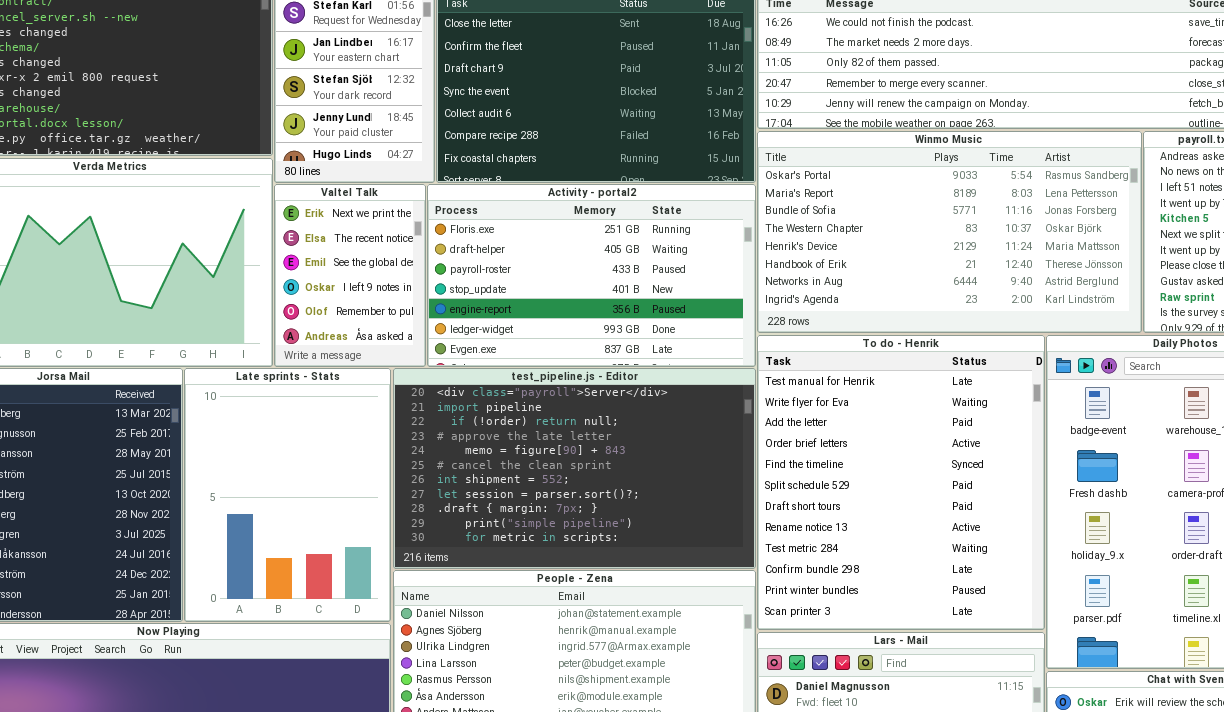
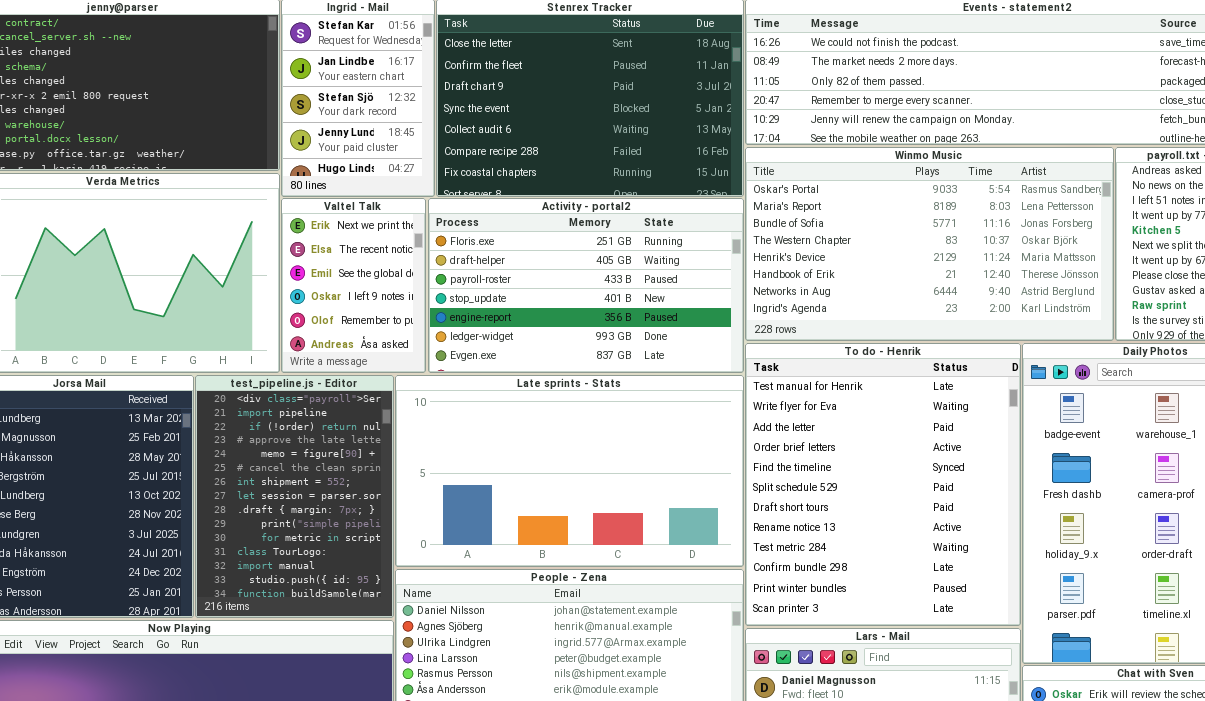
Late sprints - Stats: [184,368,391,622] -> [395,375,744,567], moved, resized
test_pipeline.js - Editor: [393,368,756,569] -> [195,375,394,618], moved, resized

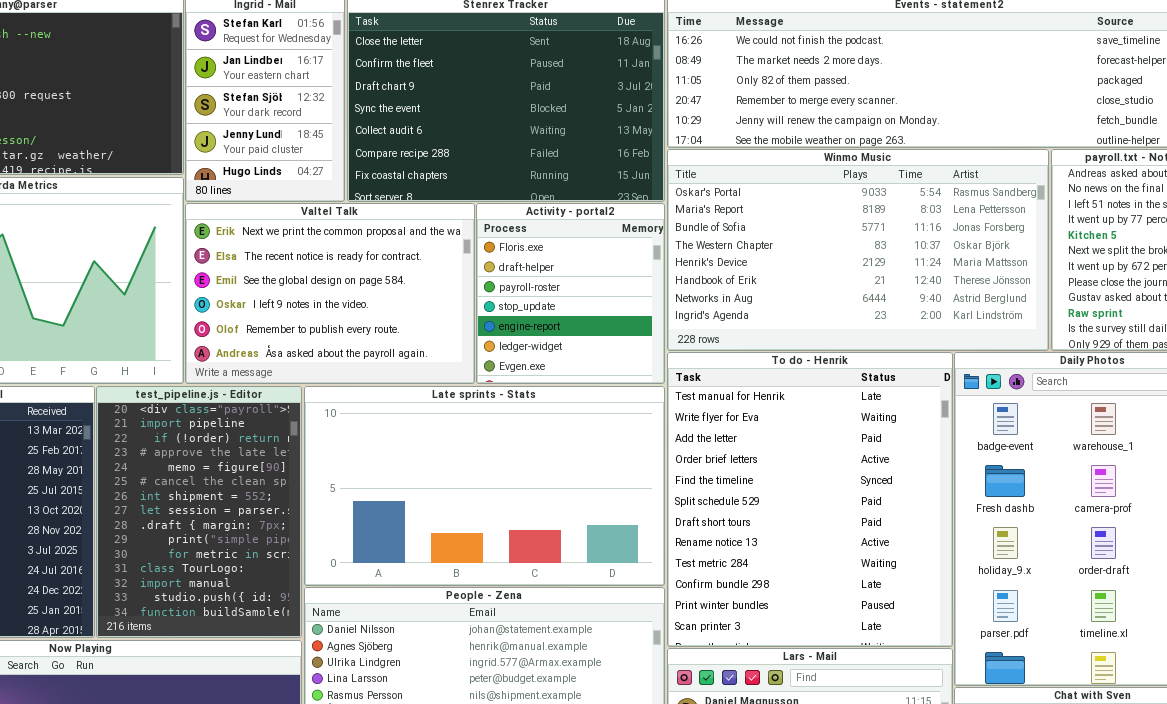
Valtel Talk: [281,198,426,373] -> [185,203,475,384], resized
Activity - portal2: [428,198,744,373] -> [476,203,665,384], resized

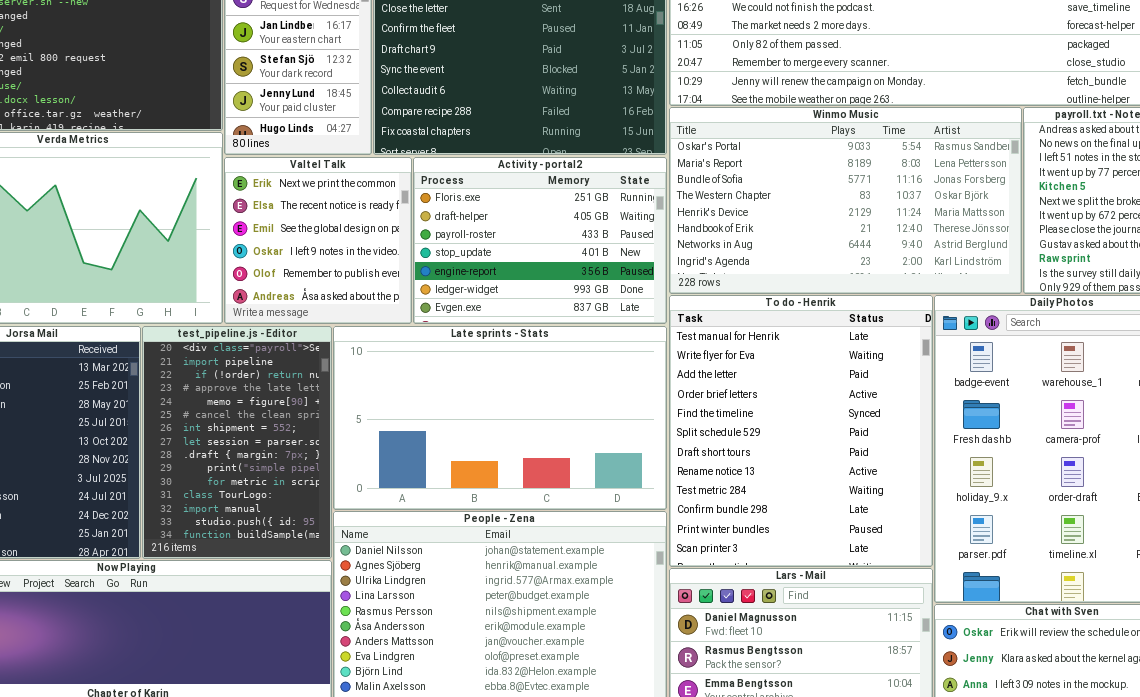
Valtel Talk: [185,203,475,384] -> [224,157,412,324], resized
Activity - portal2: [476,203,665,384] -> [413,157,667,324], resized

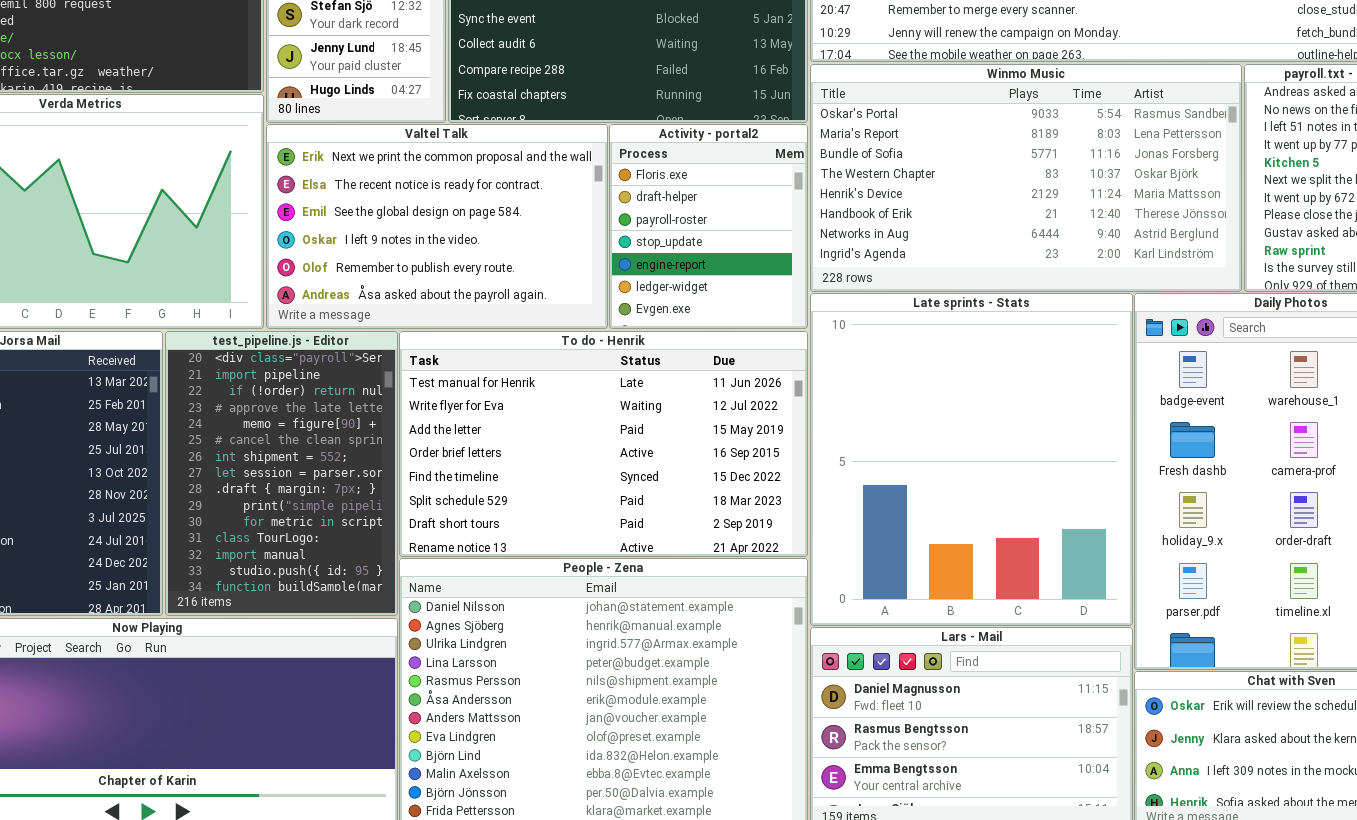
Valtel Talk: [224,157,412,324] -> [266,124,608,329], resized
Activity - portal2: [413,157,667,324] -> [609,124,808,329], resized
To do - Henrik: [669,295,933,567] -> [399,331,808,557], moved, resized
Late sprints - Stats: [333,326,667,510] -> [810,293,1133,626], moved, resized

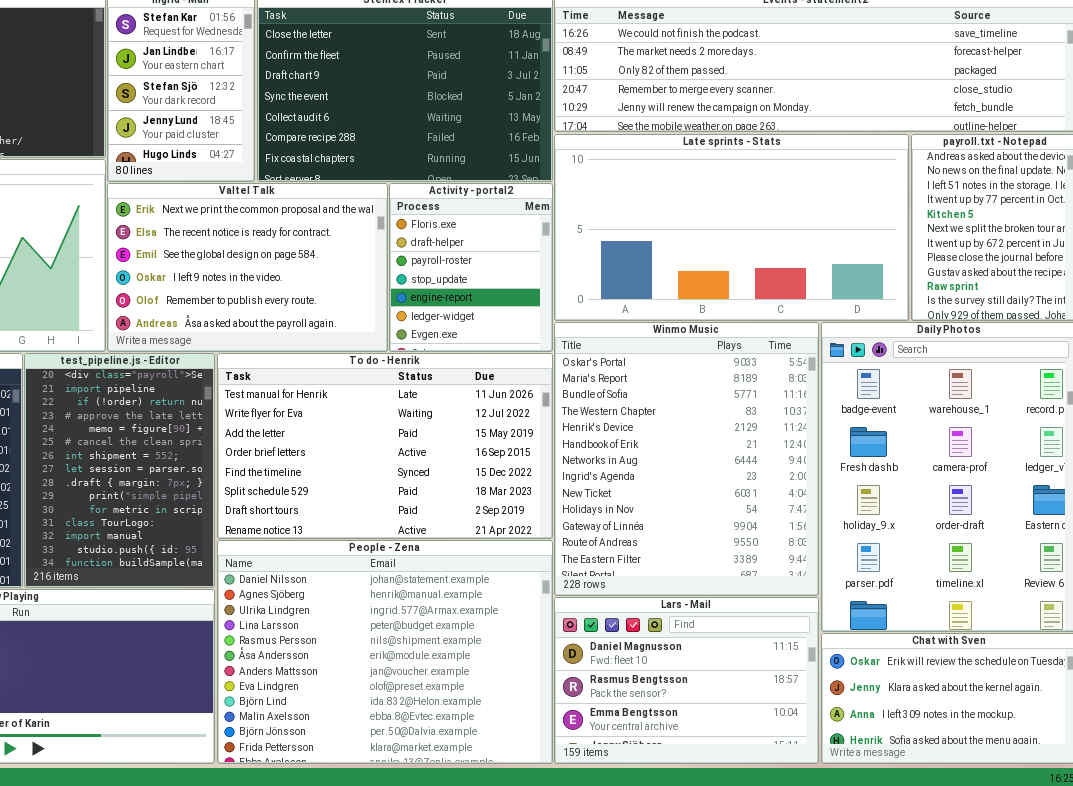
Winmo Music: [810,64,1242,292] -> [554,322,819,596], moved, resized
Late sprints - Stats: [810,293,1133,626] -> [554,134,909,321], moved, resized

